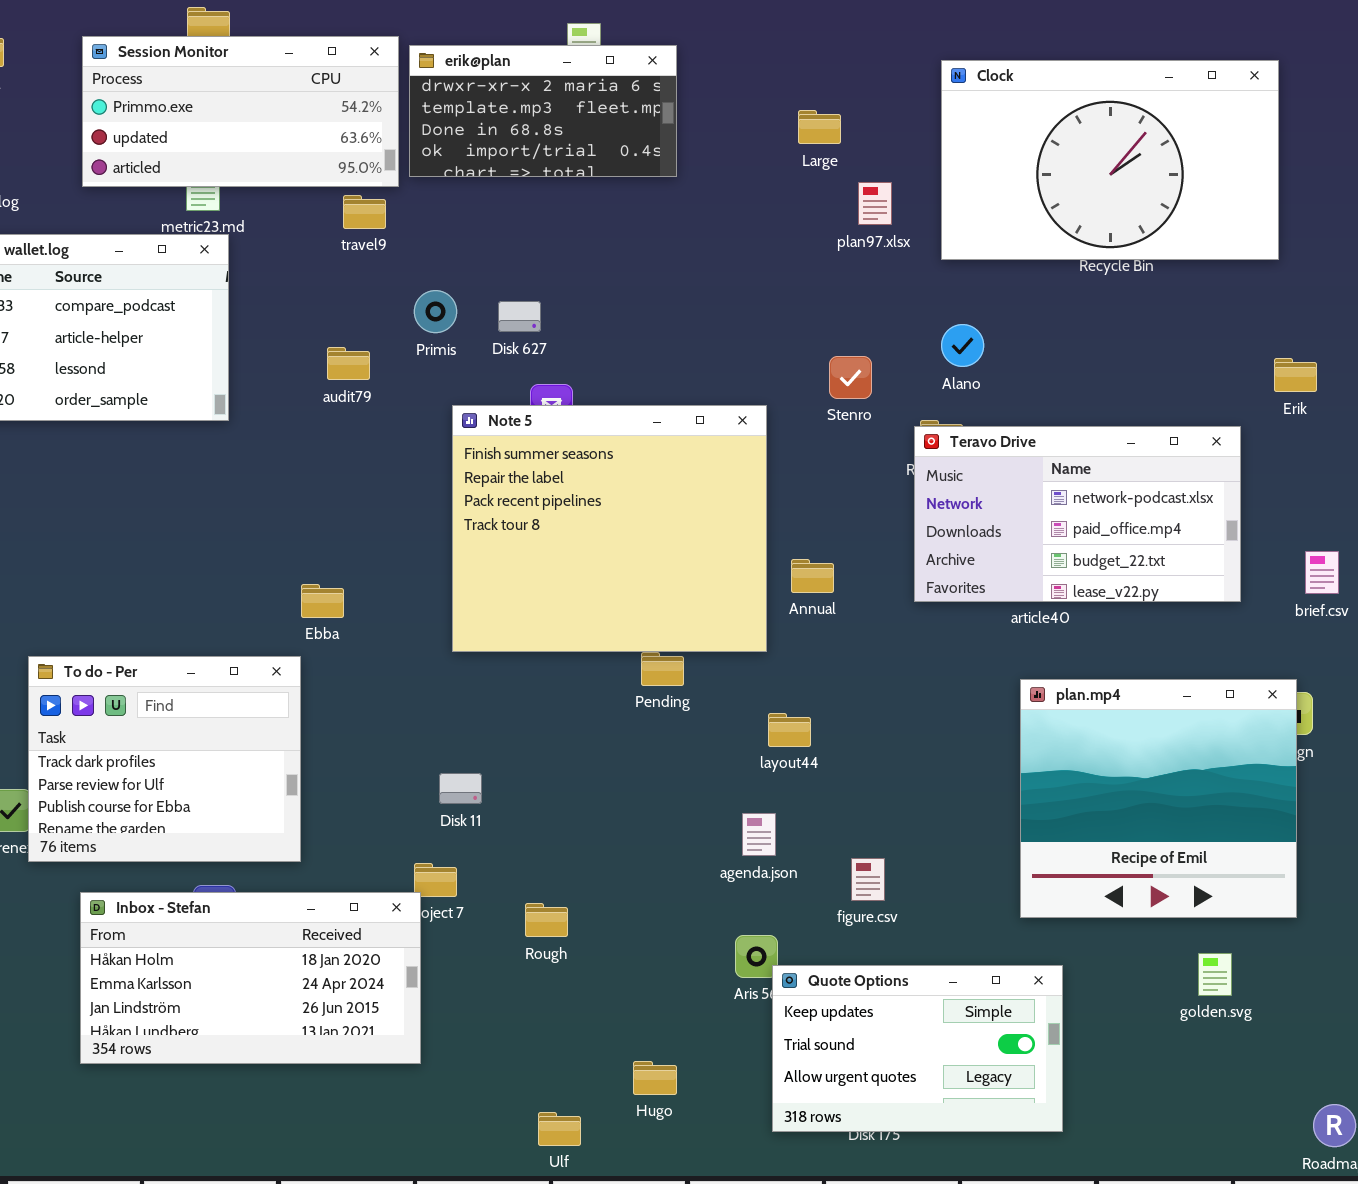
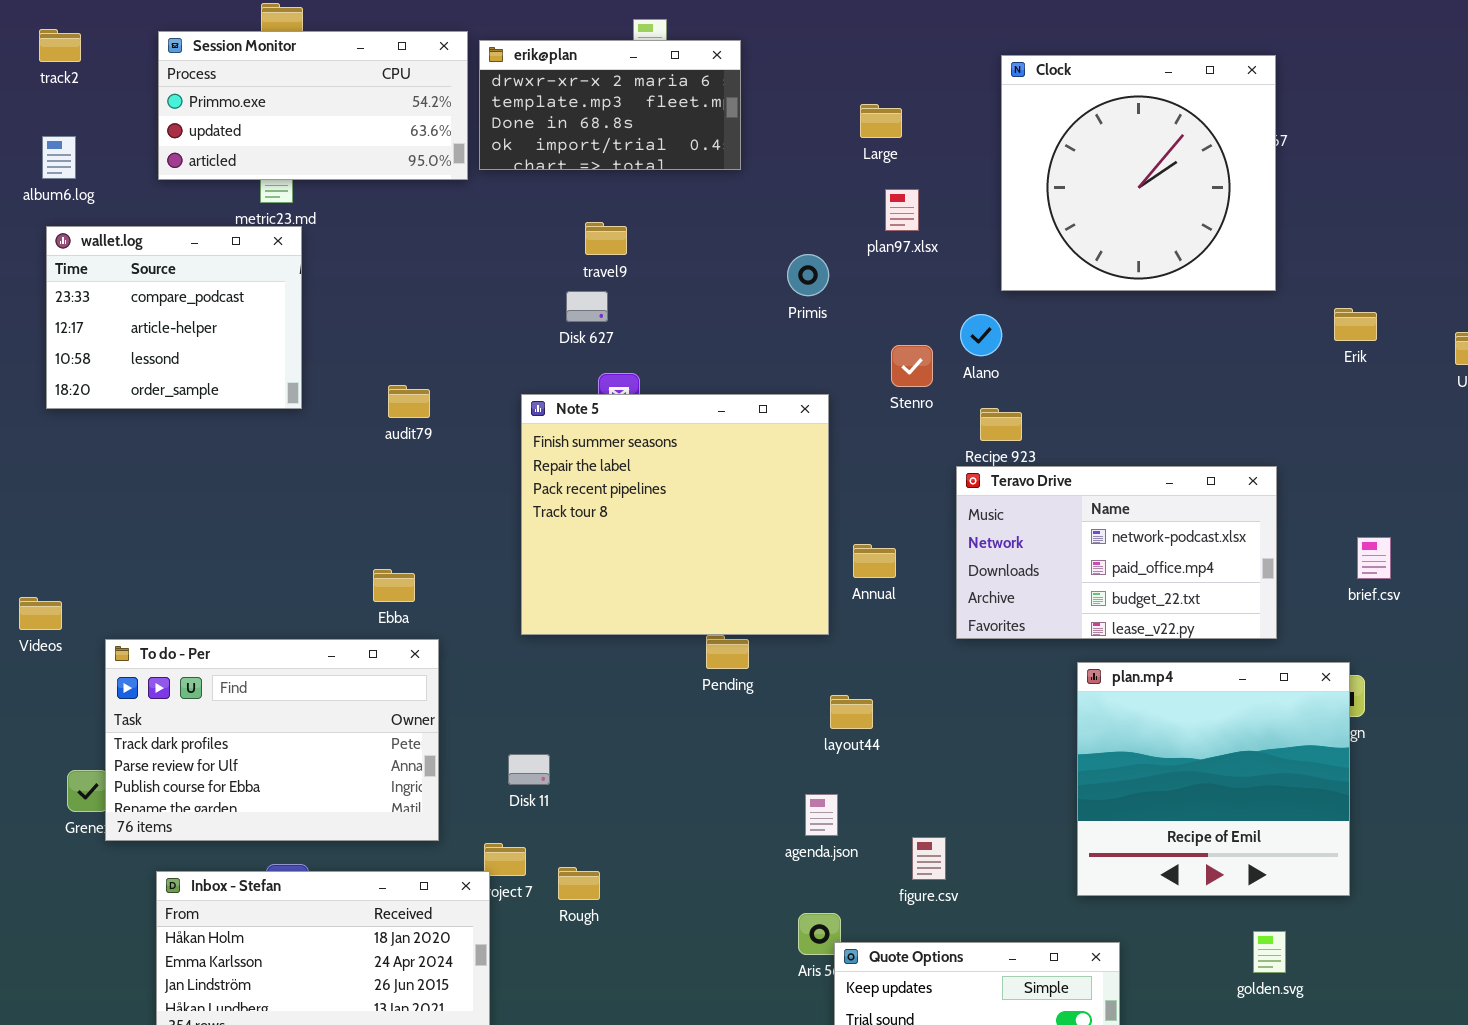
Clock: [941,60,1279,260] -> [1001,55,1276,291], resized
plan97.xlsx: [858,182,892,225] -> [885,189,919,231], moved
travel9: [343,195,386,229] -> [585,222,627,255], moved
Primis: [414,290,457,333] -> [787,254,829,296], moved
Alano: [941,324,984,367] -> [960,314,1002,356], moved
audit79: [327,347,370,380] -> [388,385,430,418], moved
Erik: [1274,358,1317,392] -> [1334,308,1377,341], moved
Teravo Drive: [914,426,1241,602] -> [956,466,1277,639], moved
To do - Per: [28,656,301,862] -> [105,639,439,841], resized
Rough: [525,903,568,937] -> [558,867,600,900], moved

